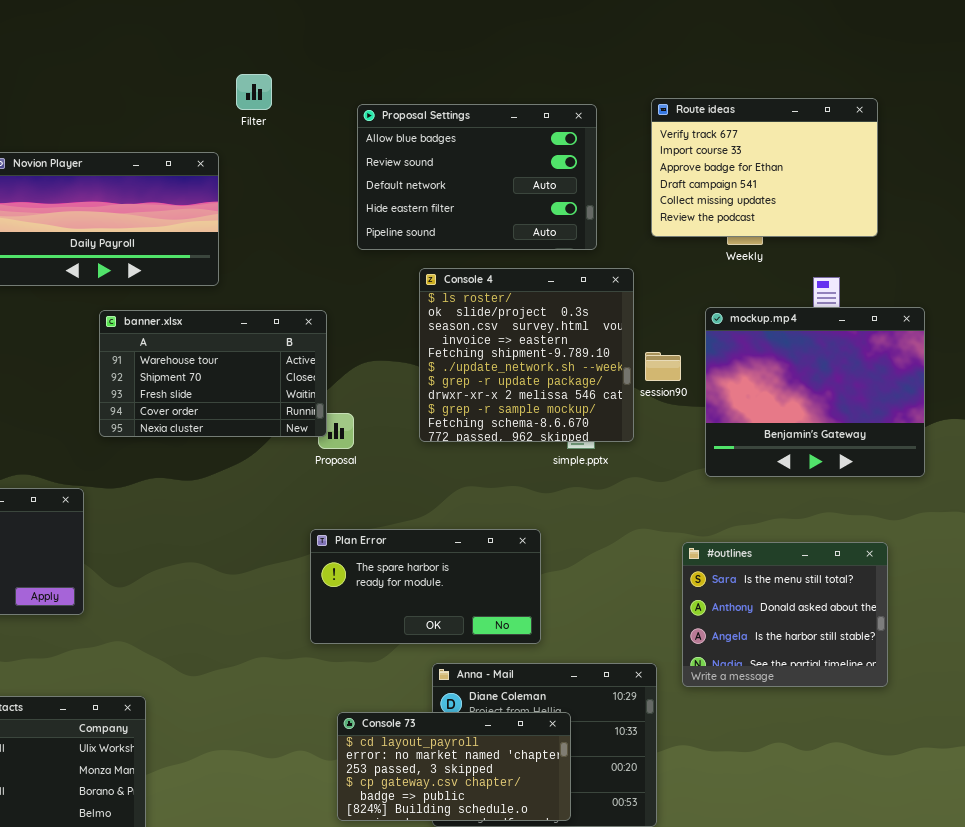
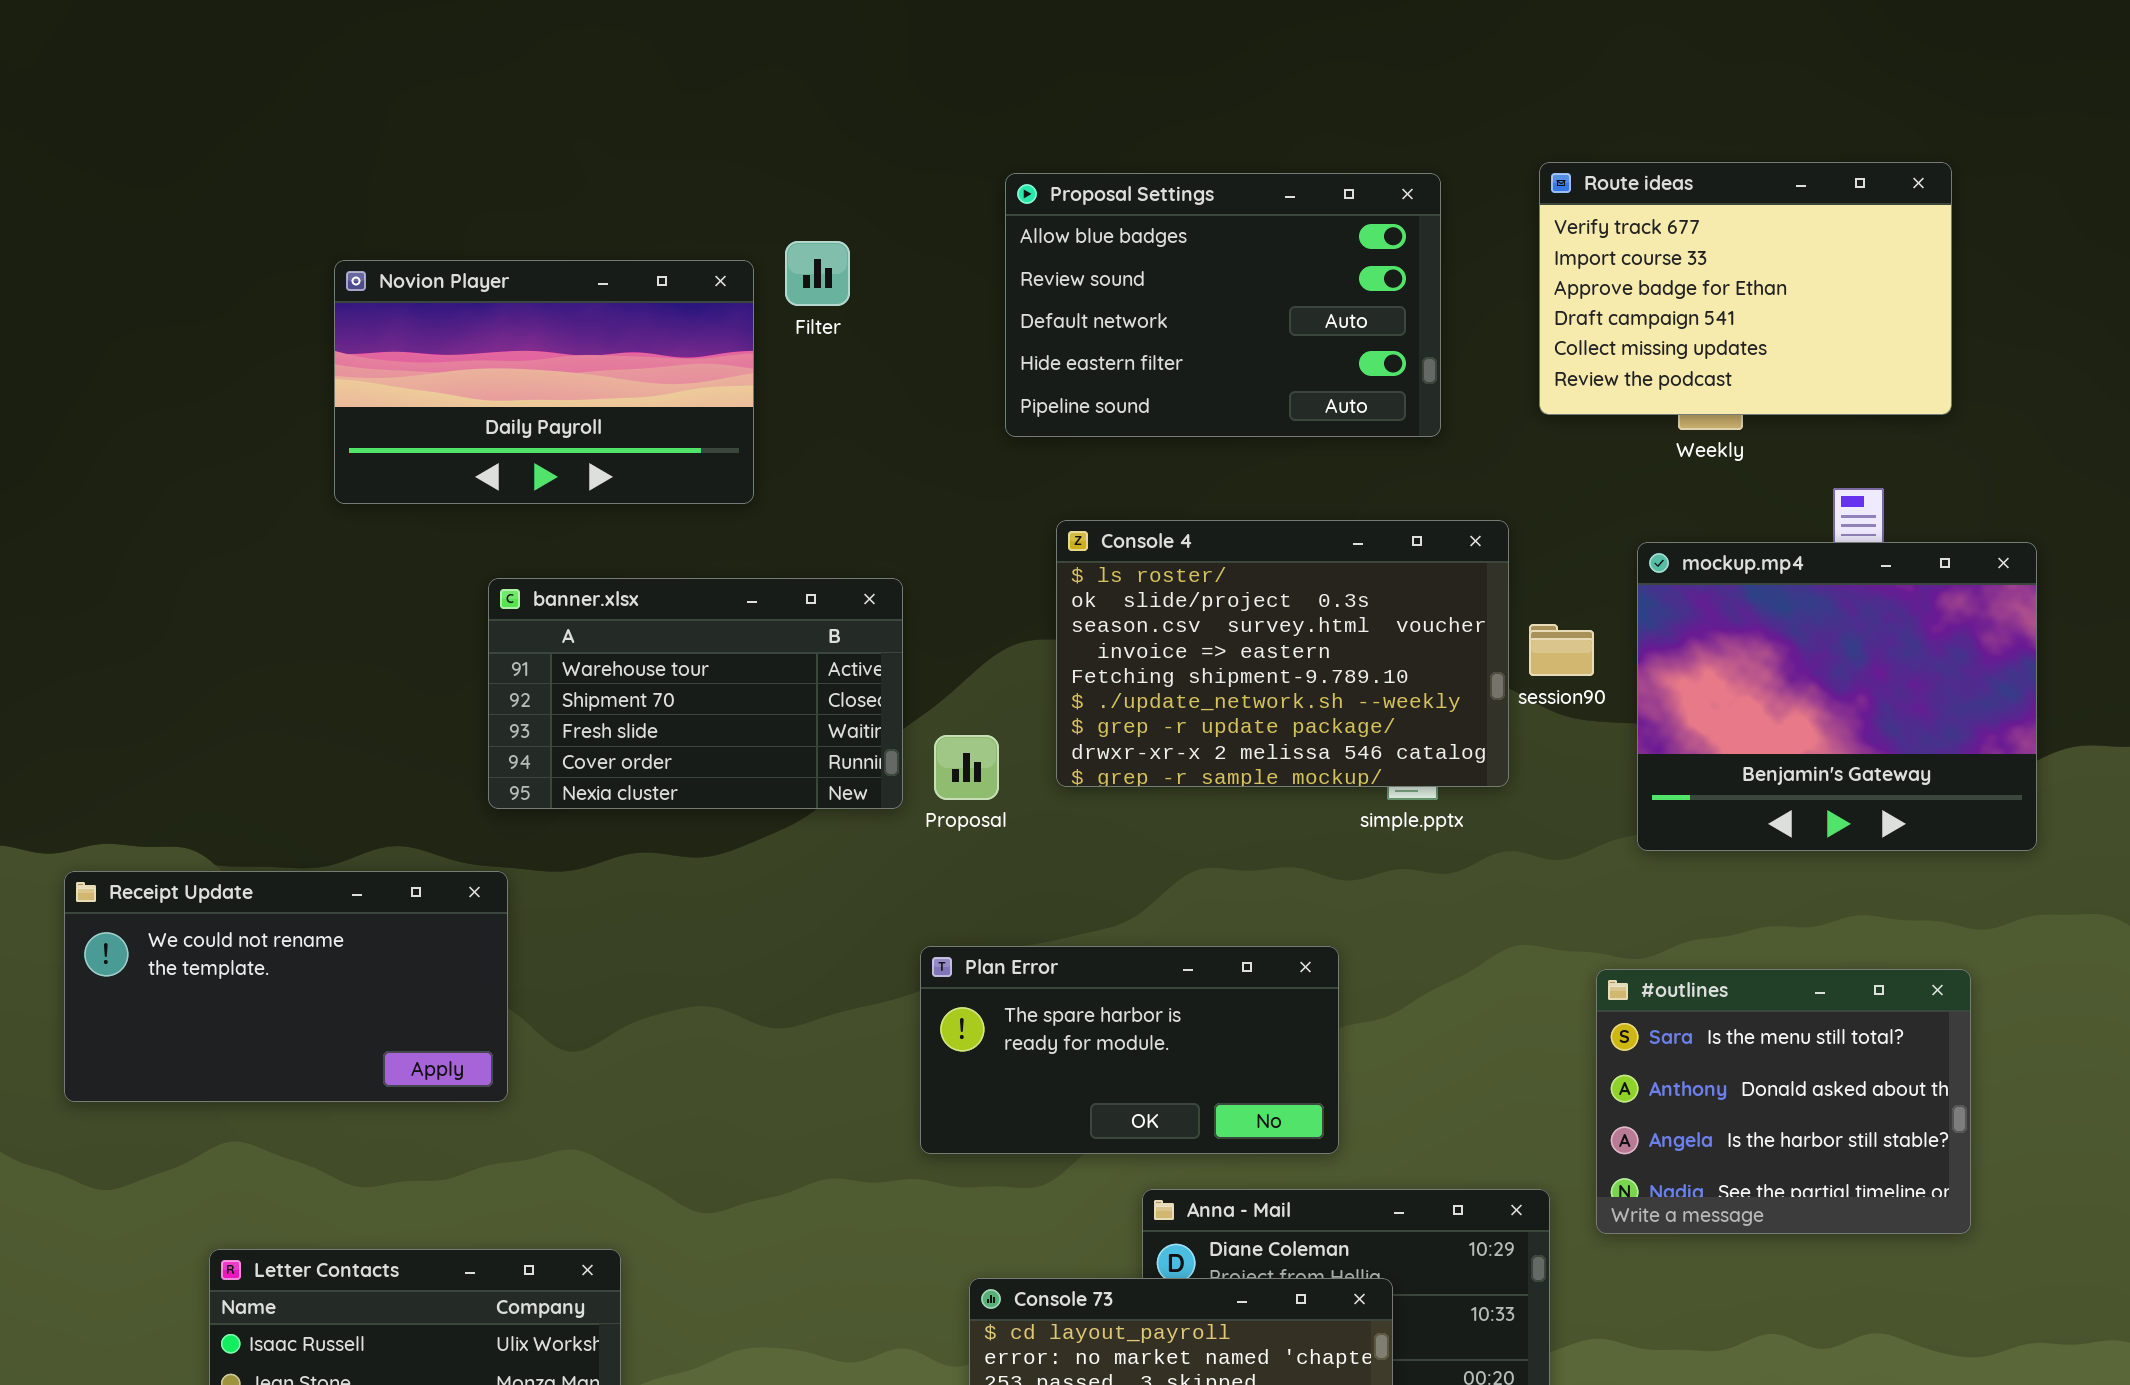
Filter: [236,74,272,110] -> [785,241,850,306], moved
Console 4: [419,268,634,442] -> [1056,520,1509,787], resized
banner.xlsx: [99,310,327,437] -> [488,578,903,809], moved

